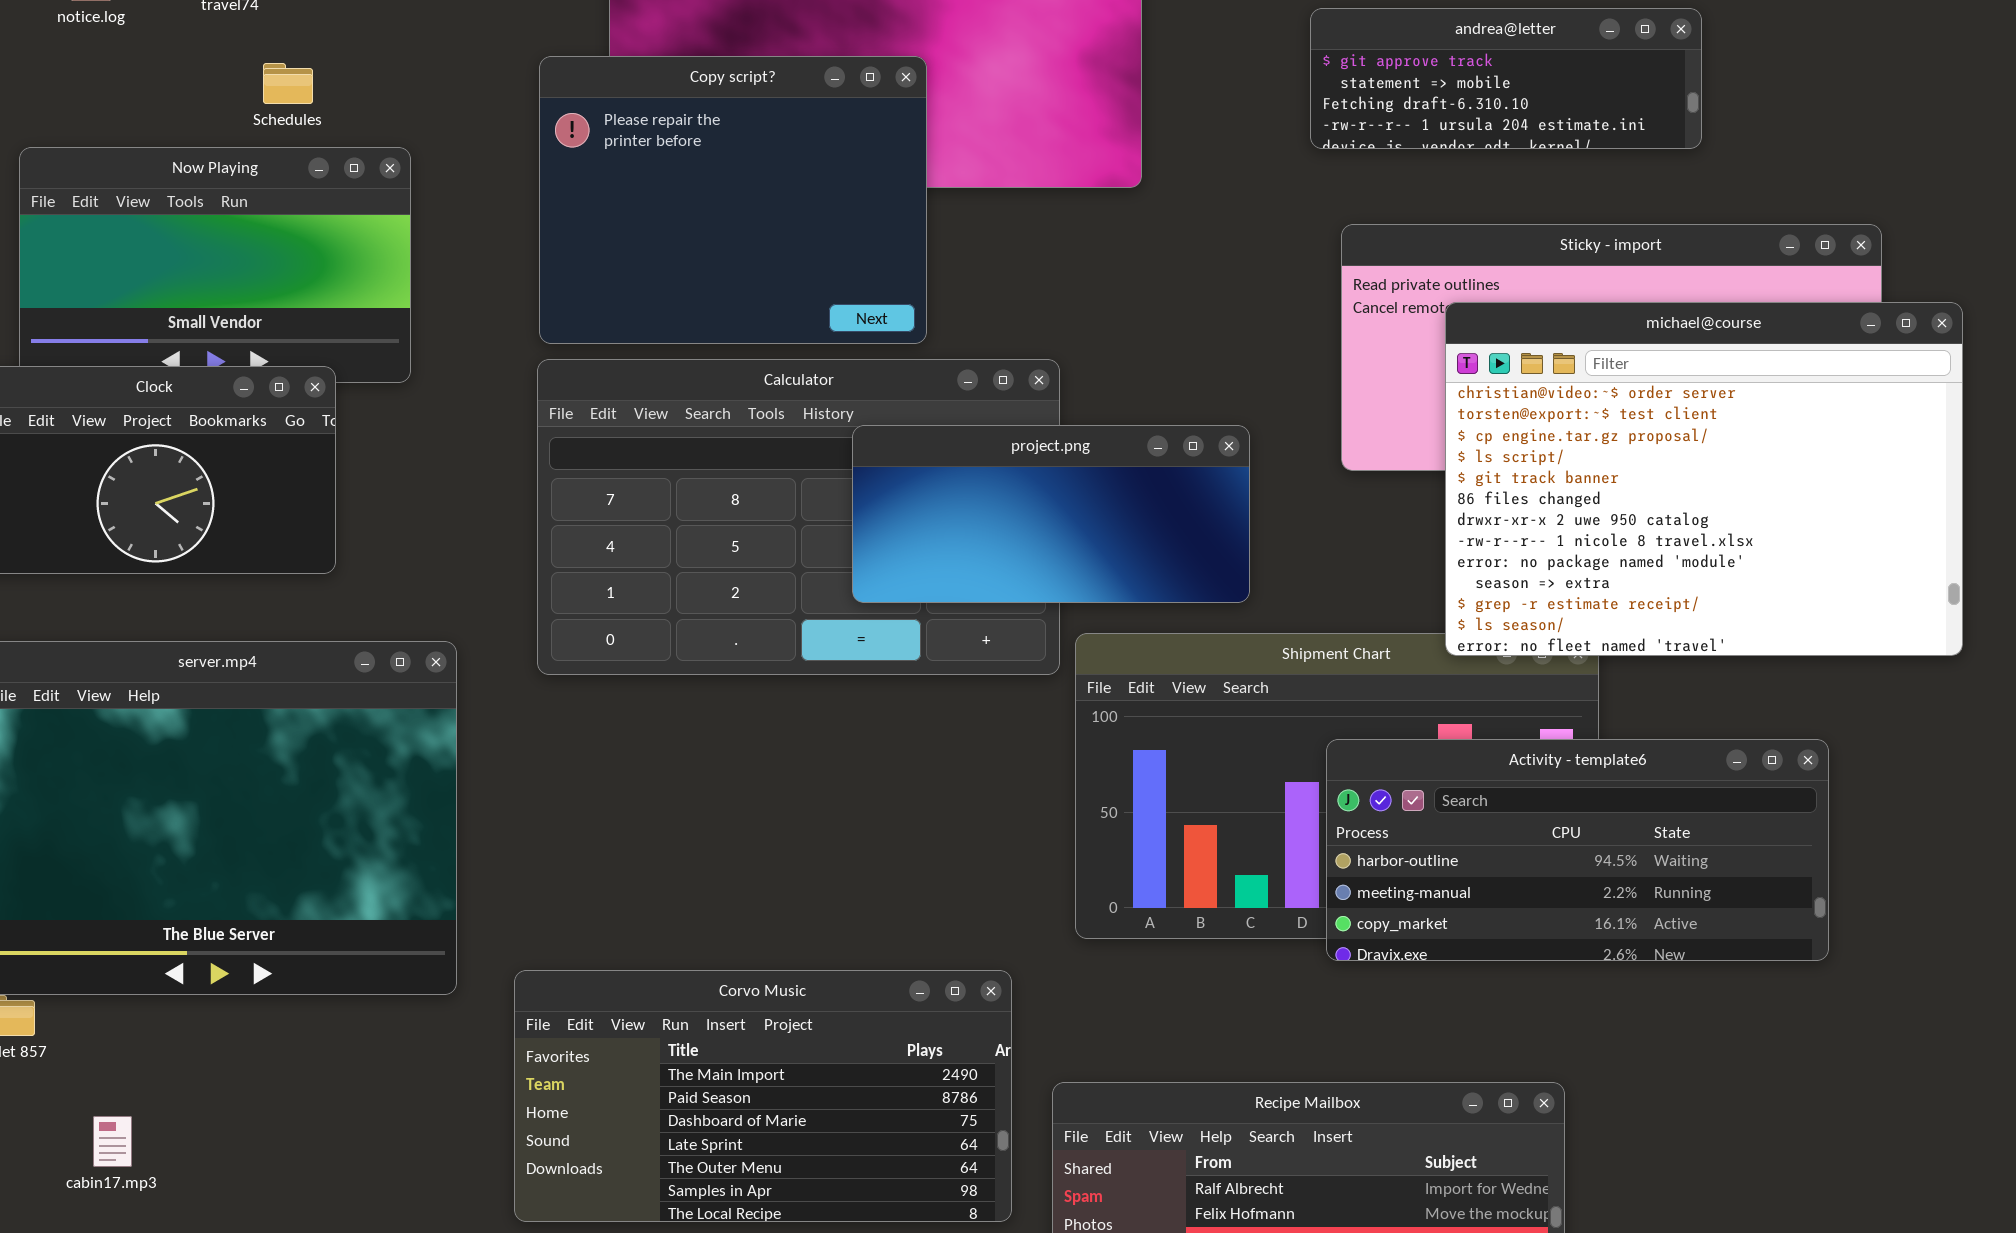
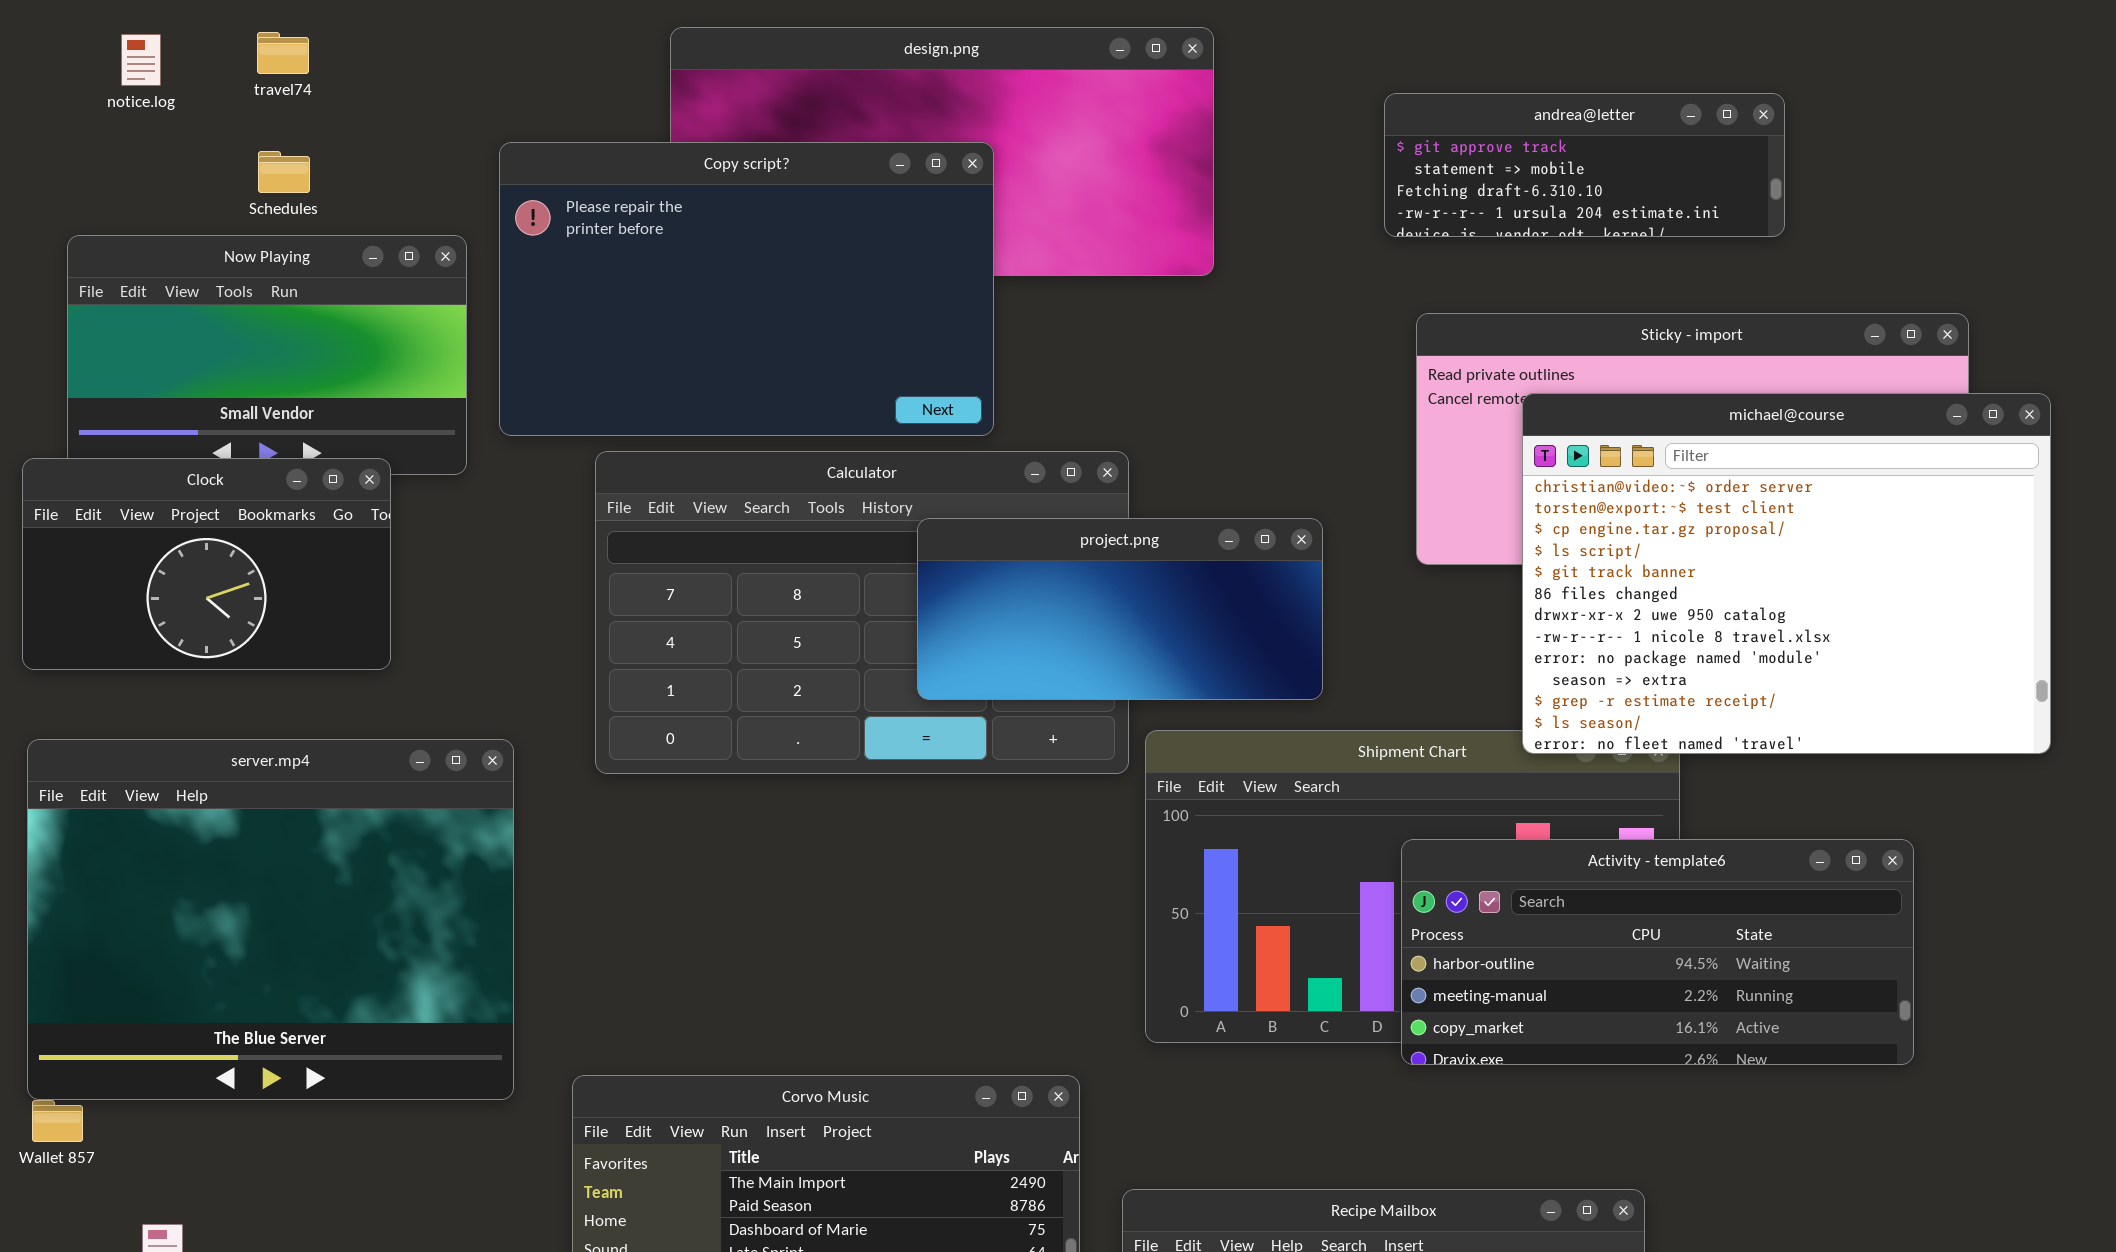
Copy script?: [539,56,927,344] -> [499,142,994,436], resized
Schedules: [263,63,313,104] -> [258,151,310,193], moved

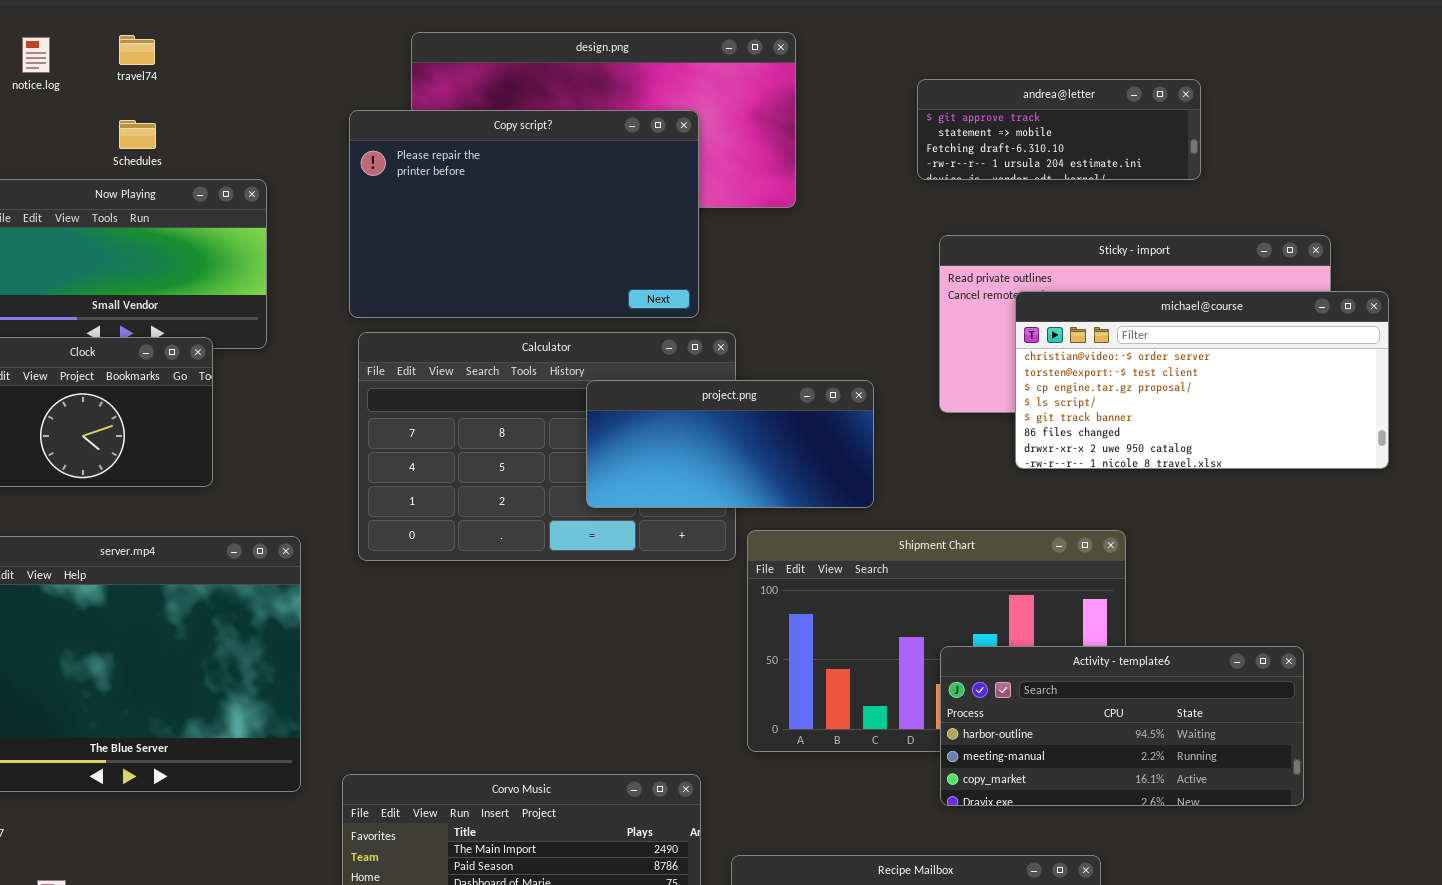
Copy script?: [499,142,994,436] -> [349,110,699,318], moved
michael@course: [1522,393,2051,754] -> [1015,291,1389,469], resized
Activity - template6: [1401,839,1914,1065] -> [940,646,1304,806], moved

